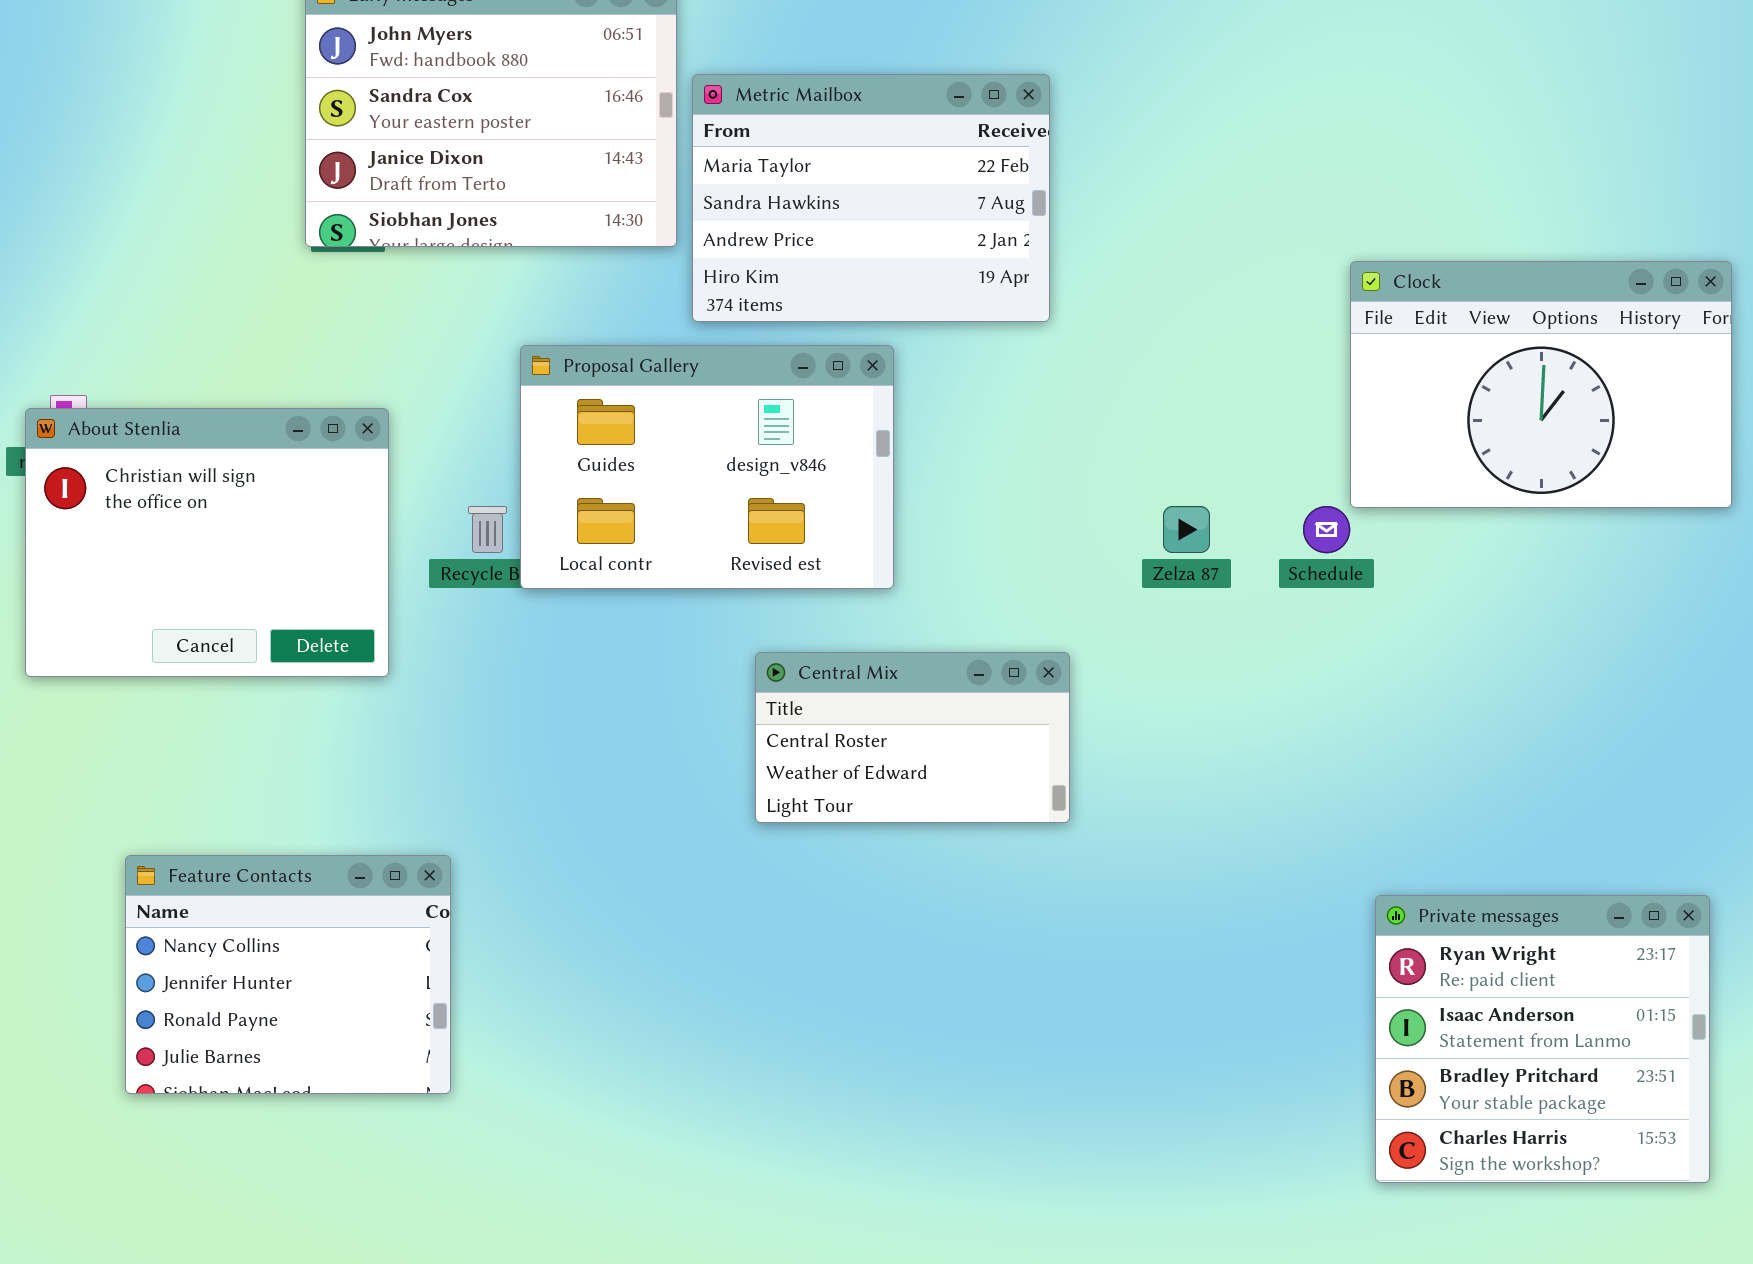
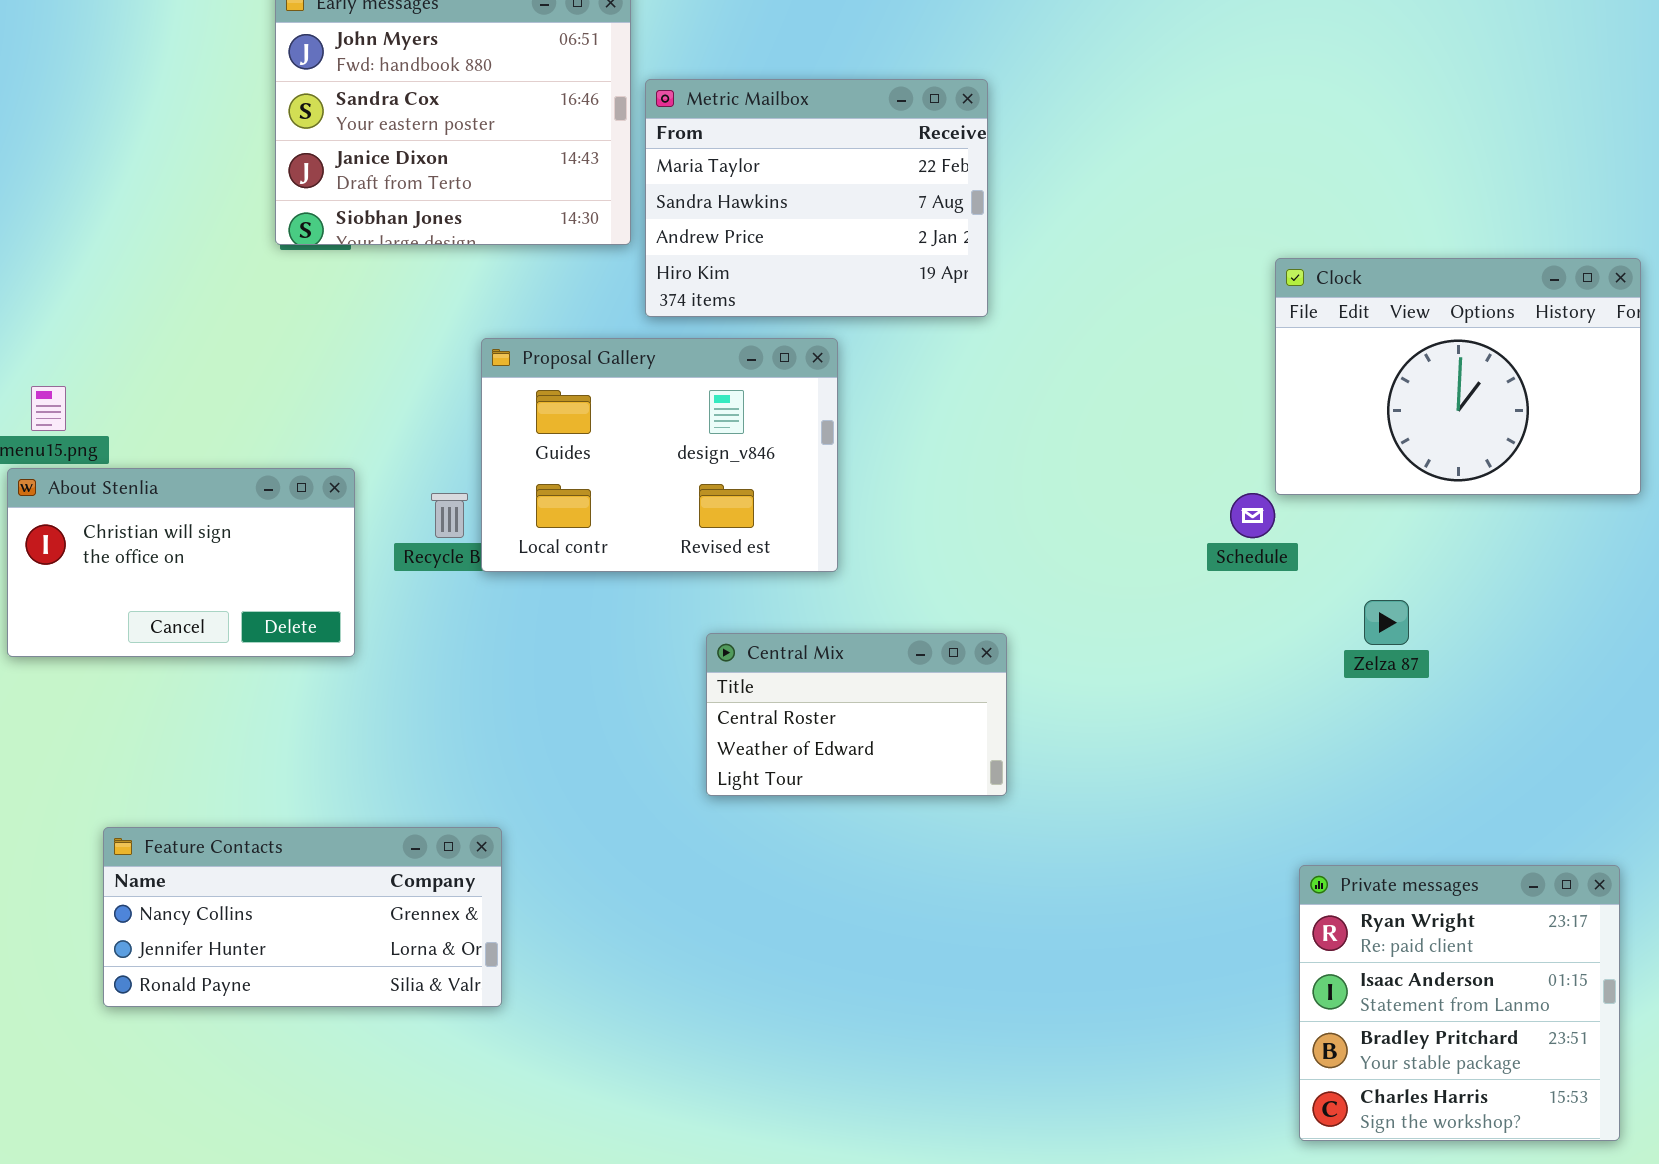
About Stenlia: [25,408,389,677] -> [7,468,355,657], resized
Zelza 87: [1163,506,1210,553] -> [1364,600,1409,645], moved
Feature Contacts: [125,855,451,1094] -> [103,827,502,1007], resized

